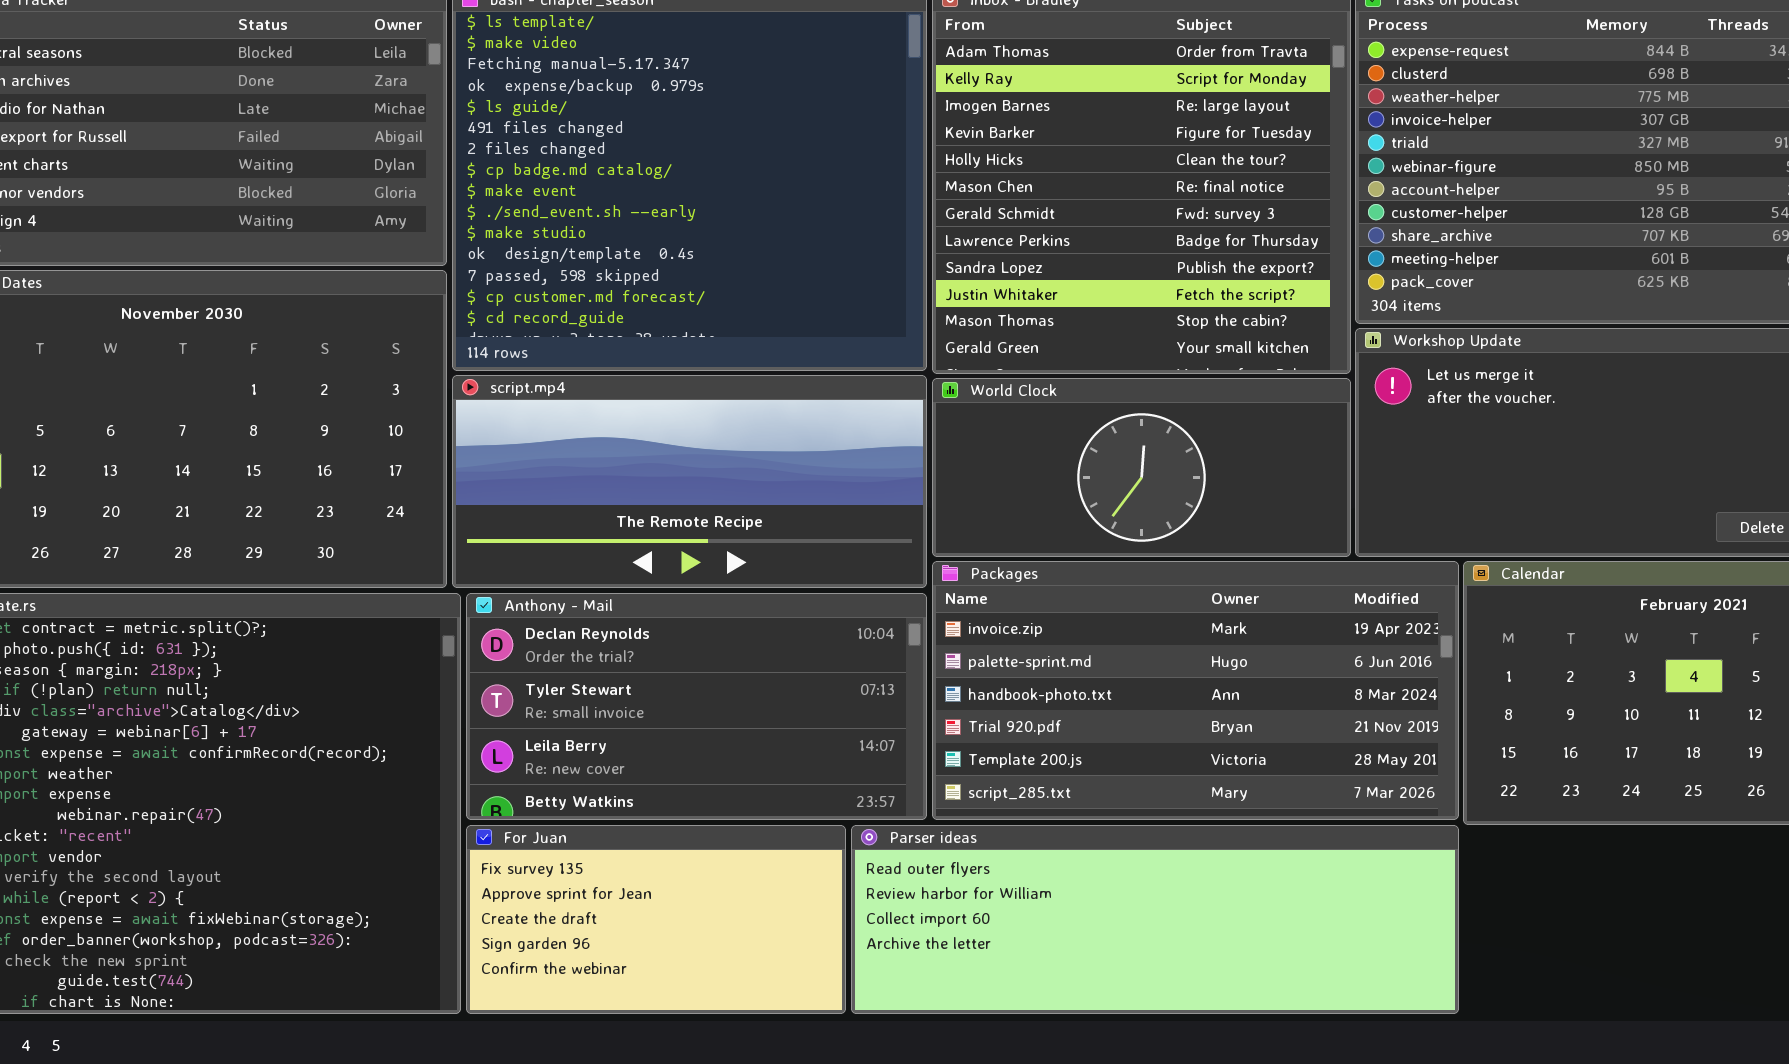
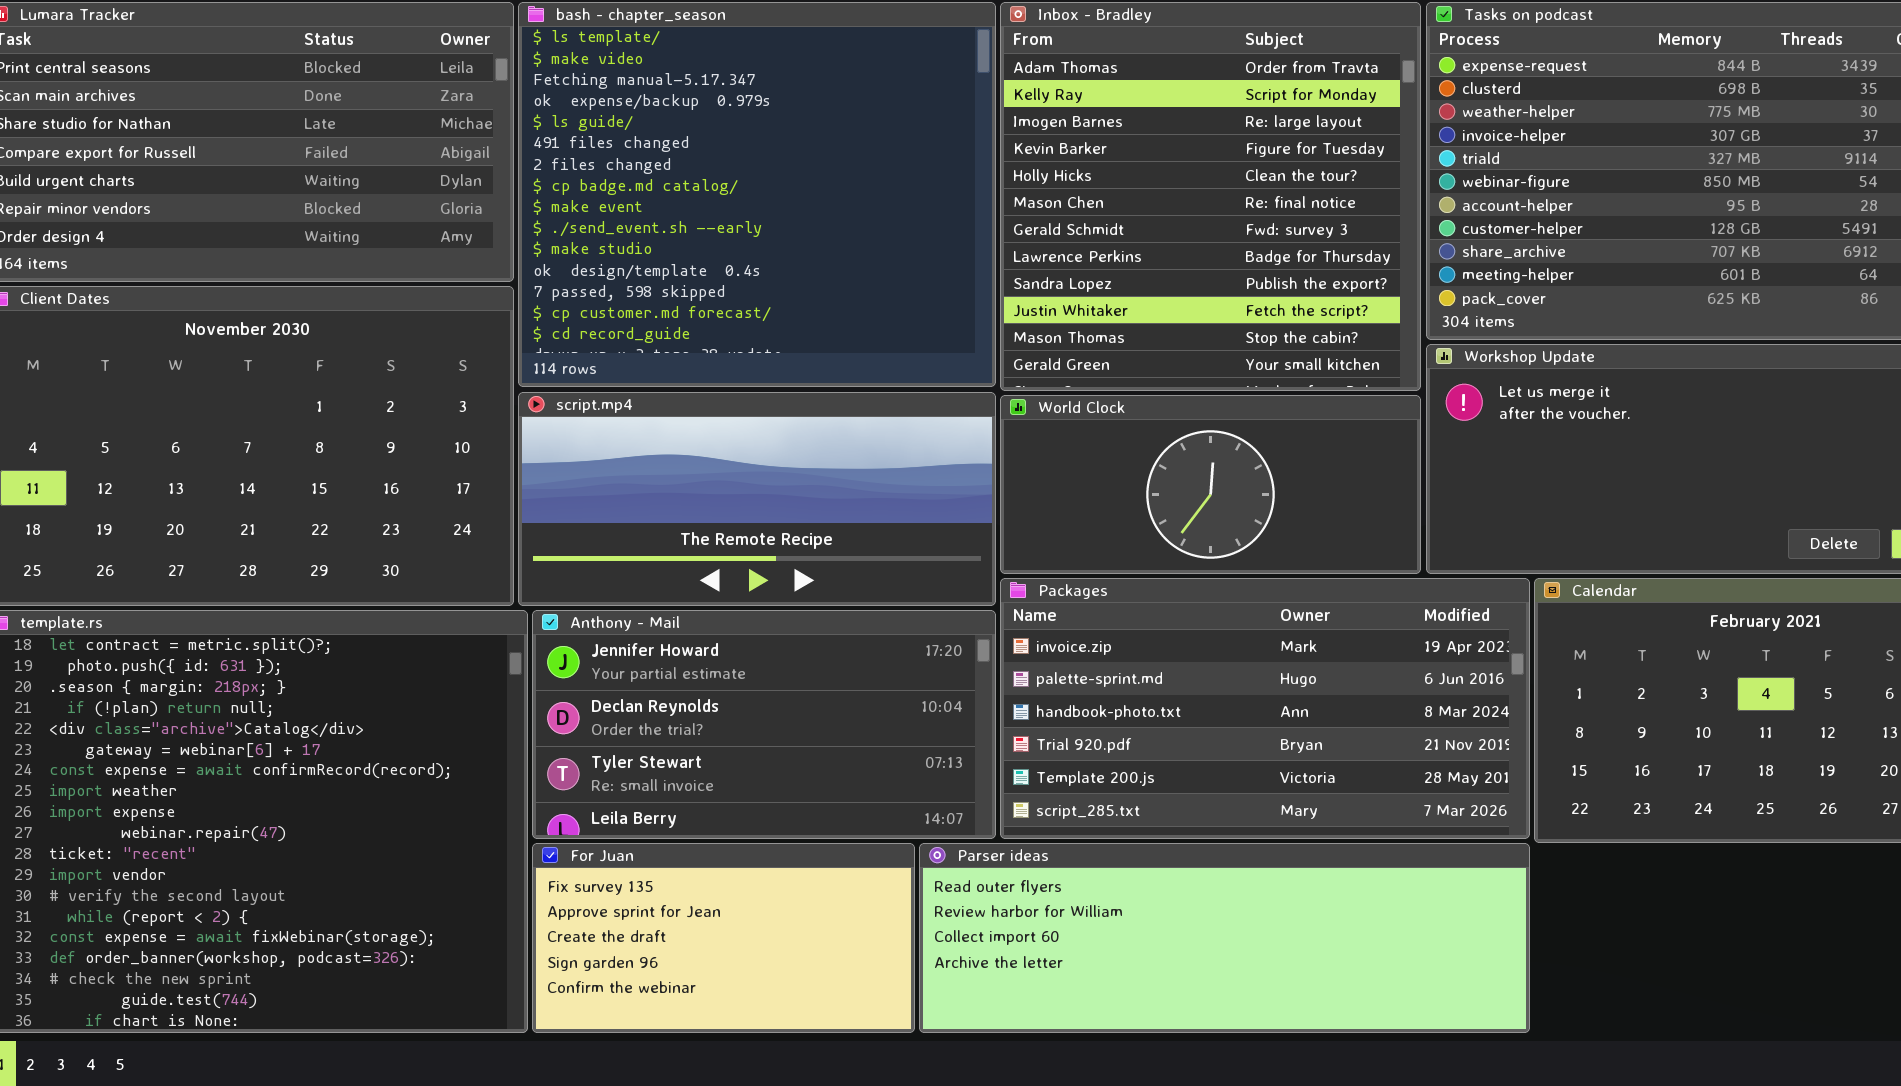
Anthony - Mail: [466,593,927,820] -> [532,610,996,839], scrolled up 1 row

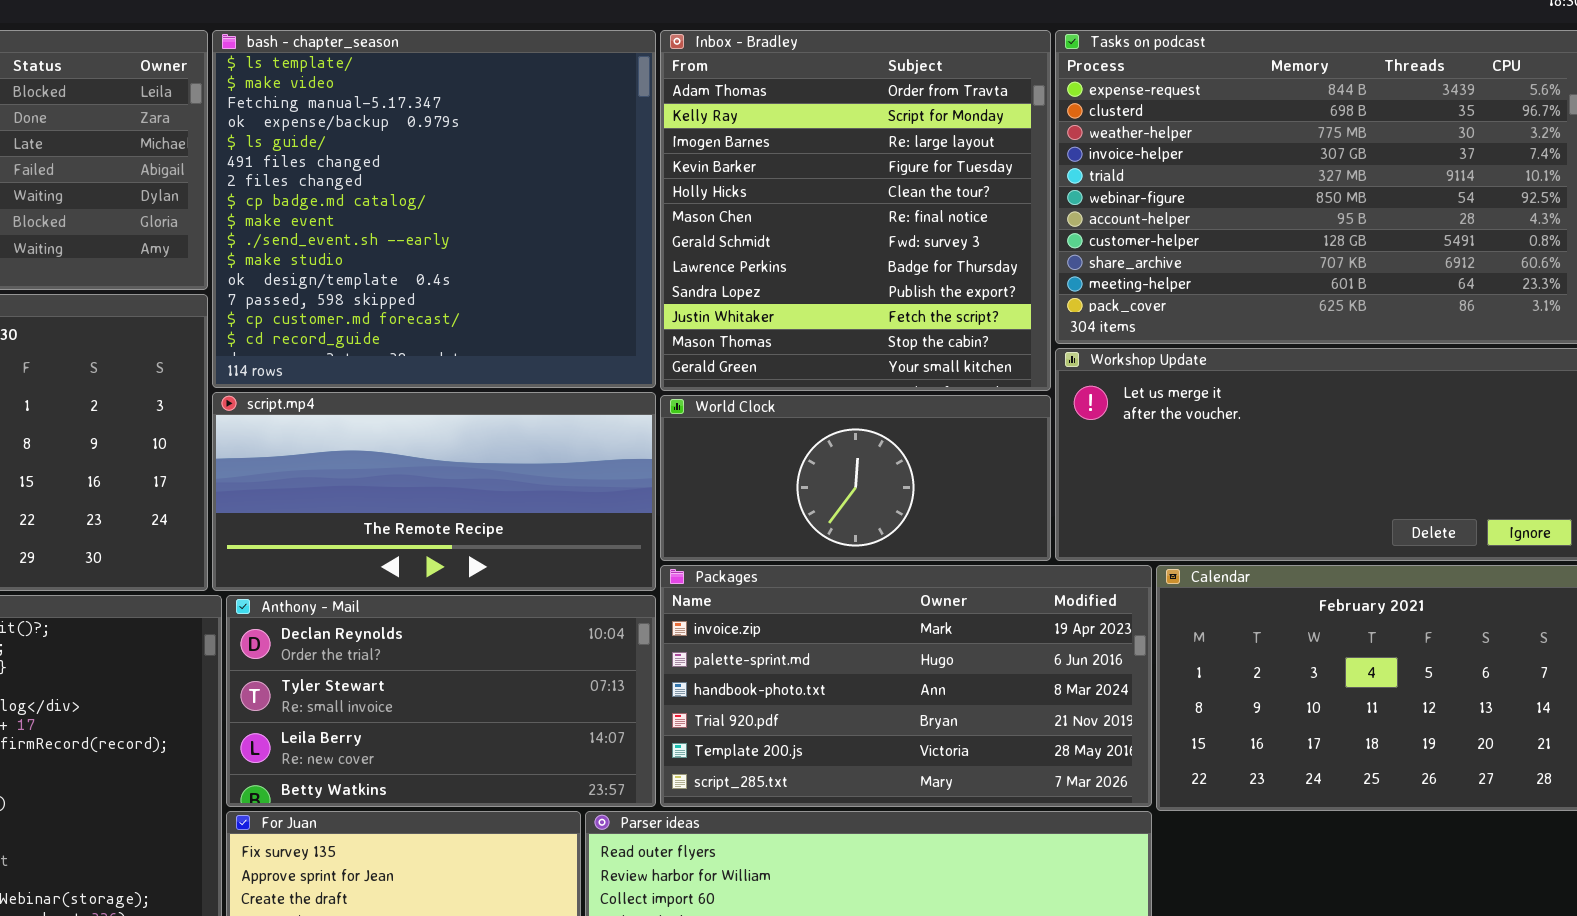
Anthony - Mail: [532,610,996,839] -> [226,595,656,807], scrolled down 1 row

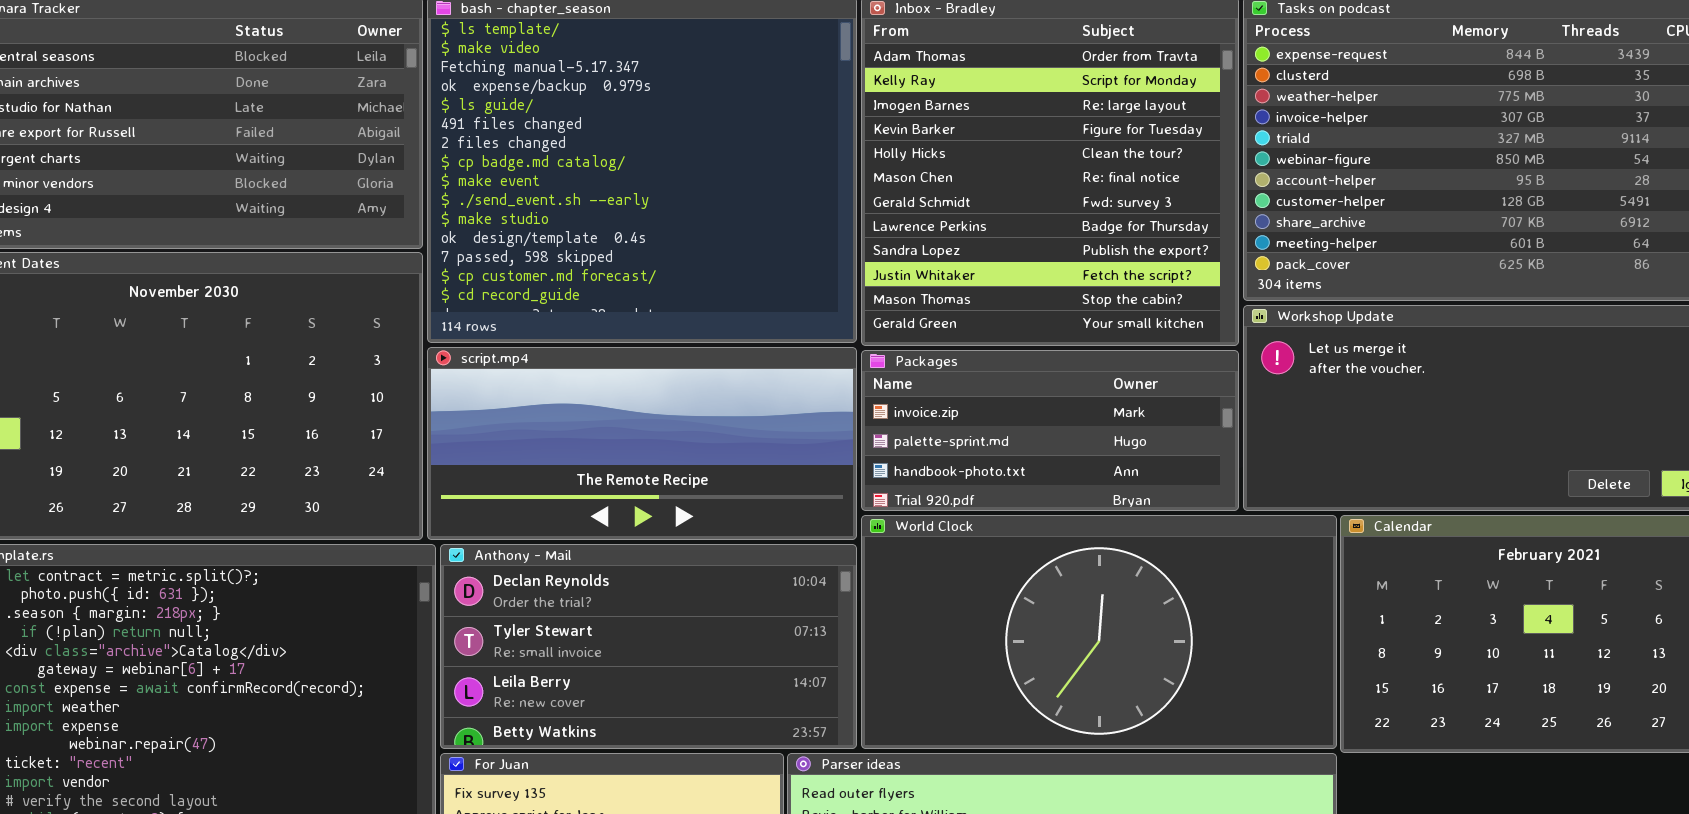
World Clock: [660,395,1051,561] -> [861,515,1337,749], moved, resized
Packages: [660,565,1152,807] -> [861,350,1239,511], moved, resized

